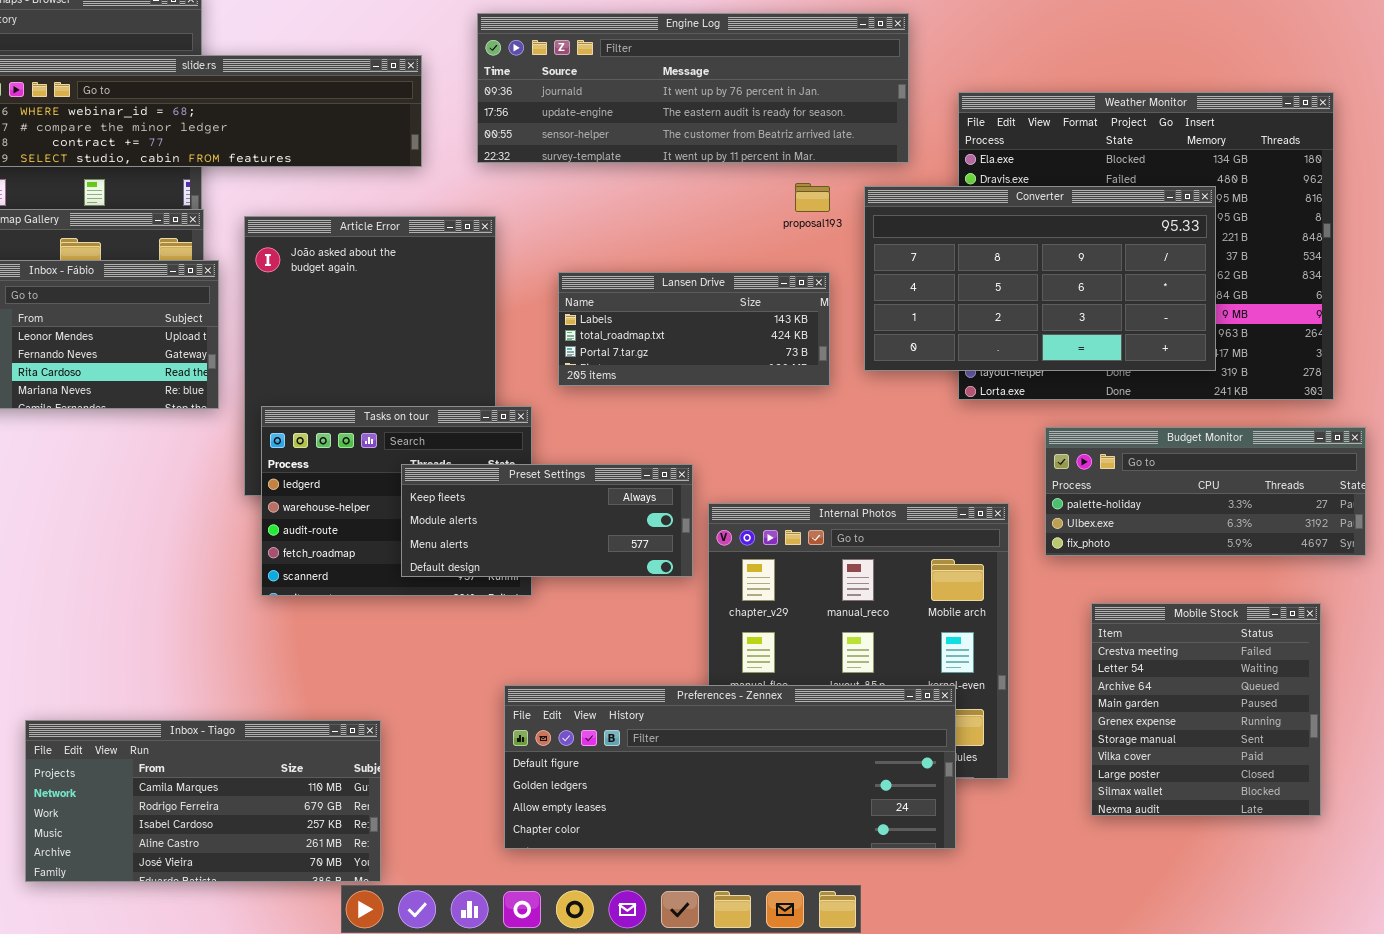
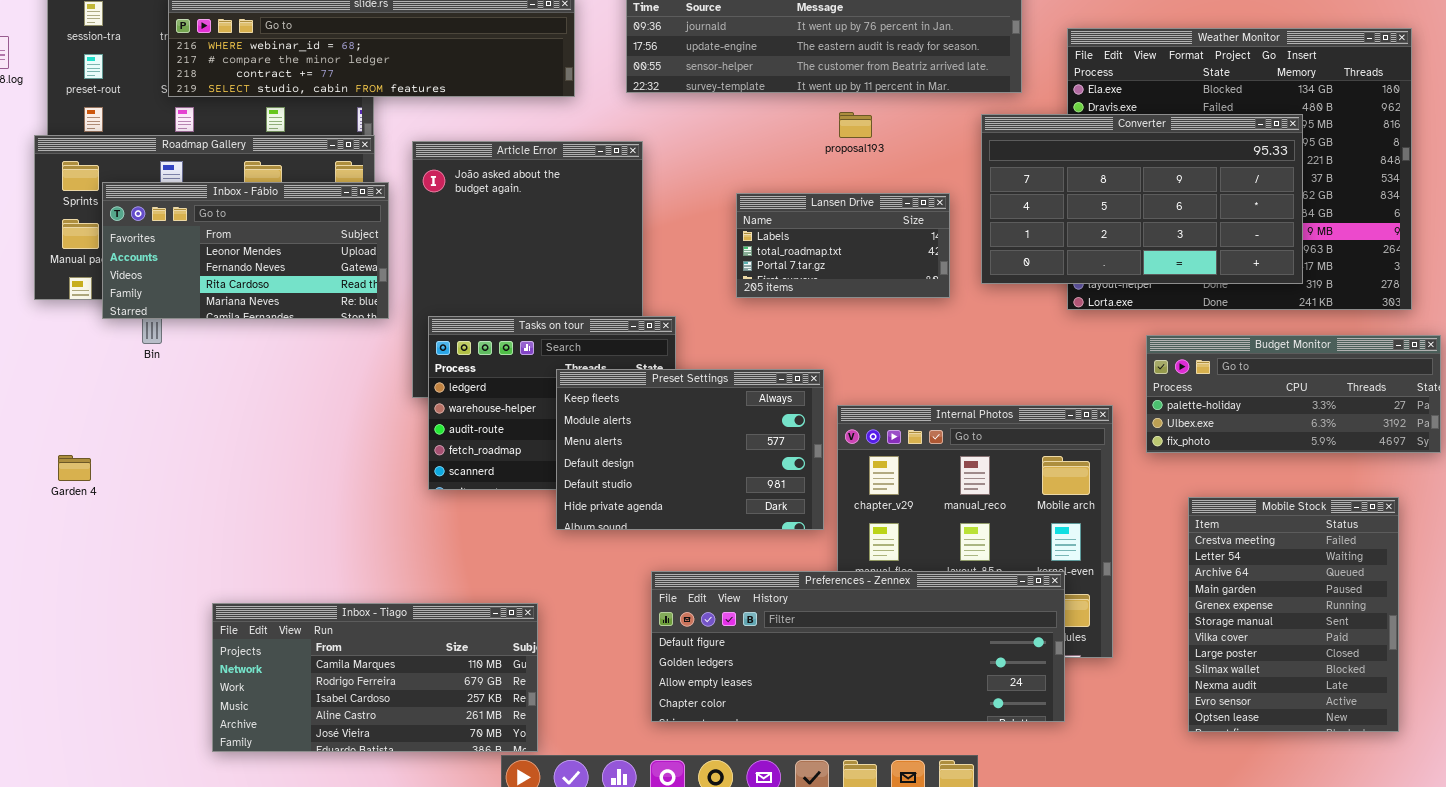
proposal193: [795,183,830,212] -> [839,112,872,138], moved
Lansen Drive: [558,272,830,386] -> [736,193,950,298], resized
Preset Settings: [401,464,693,577] -> [556,369,824,530], resized
Mobile Stock: [1091,603,1321,816] -> [1188,497,1399,732], resized

